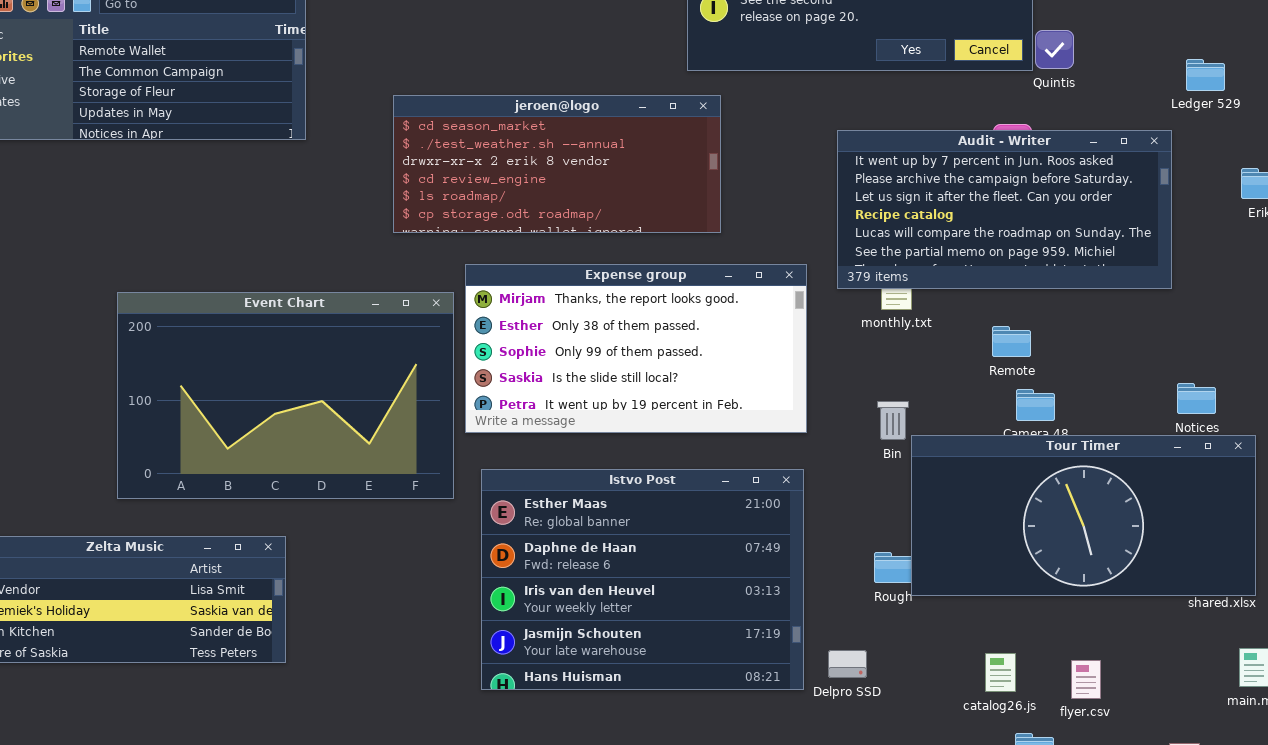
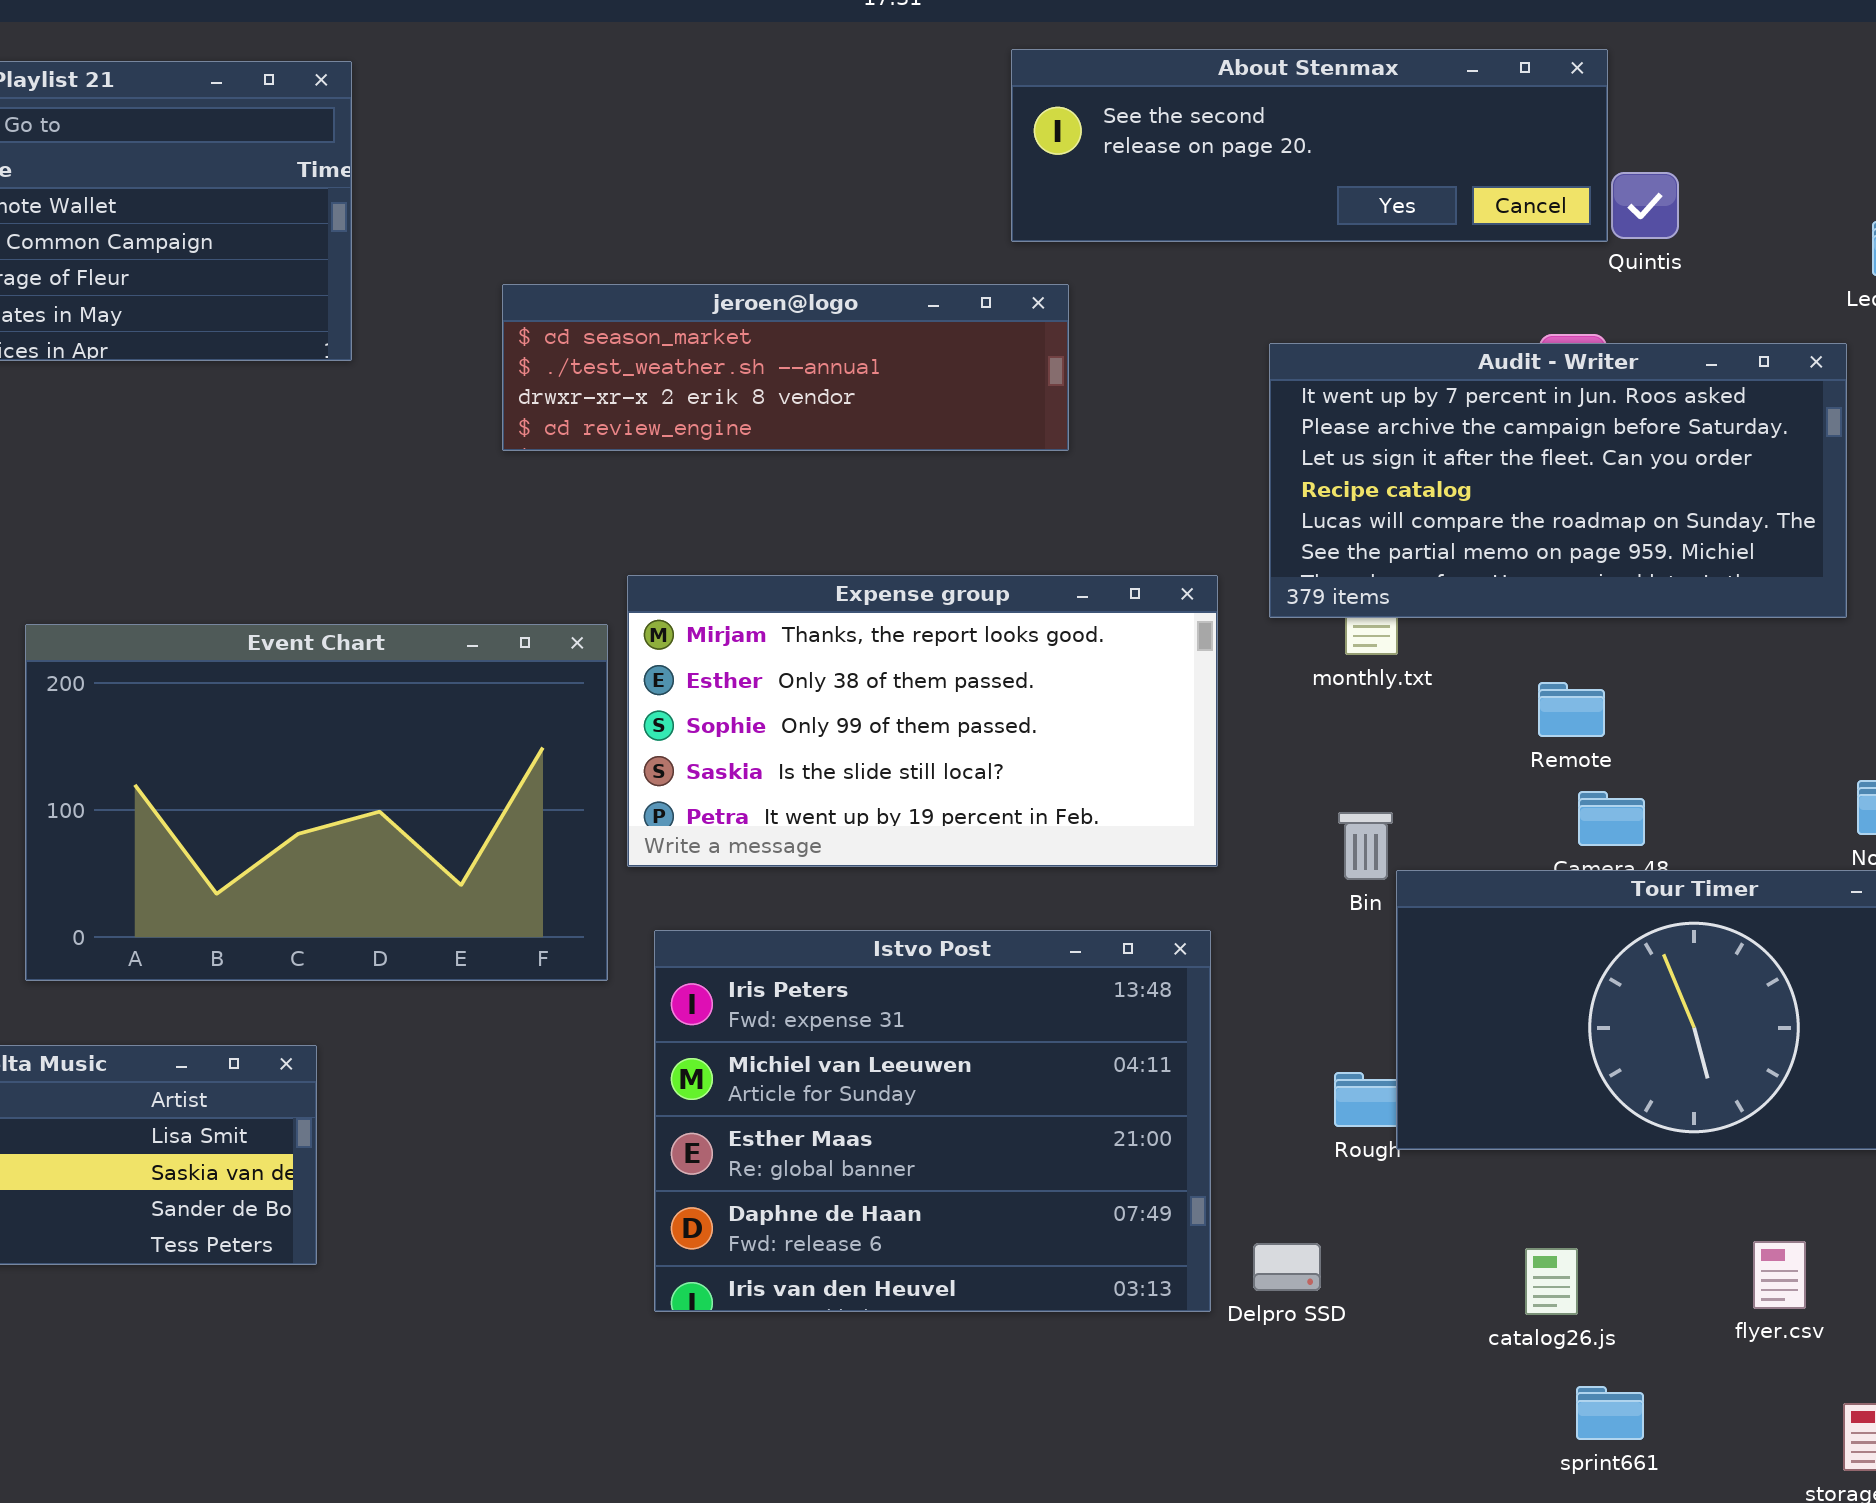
jeroen@logo: [393,95,721,233] -> [502,284,1069,451], resized
Istvo Post: [481,469,804,690] -> [654,930,1211,1312], scrolled up 2 rows
flyer.csv: [1071,660,1101,699] -> [1753,1241,1806,1309], moved

